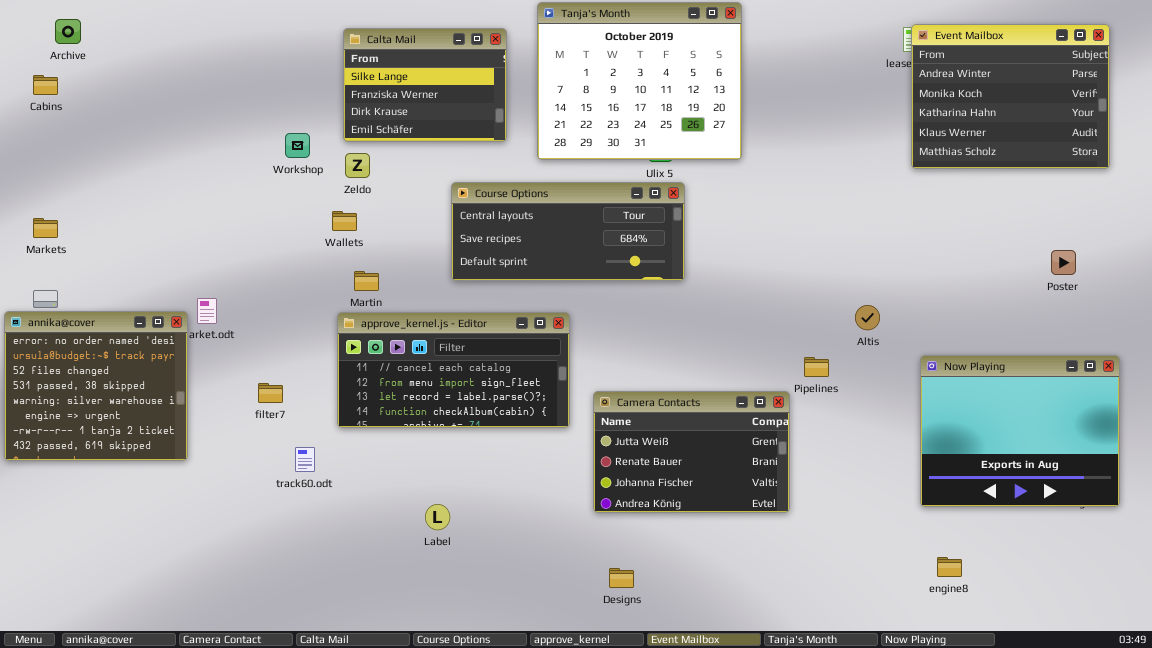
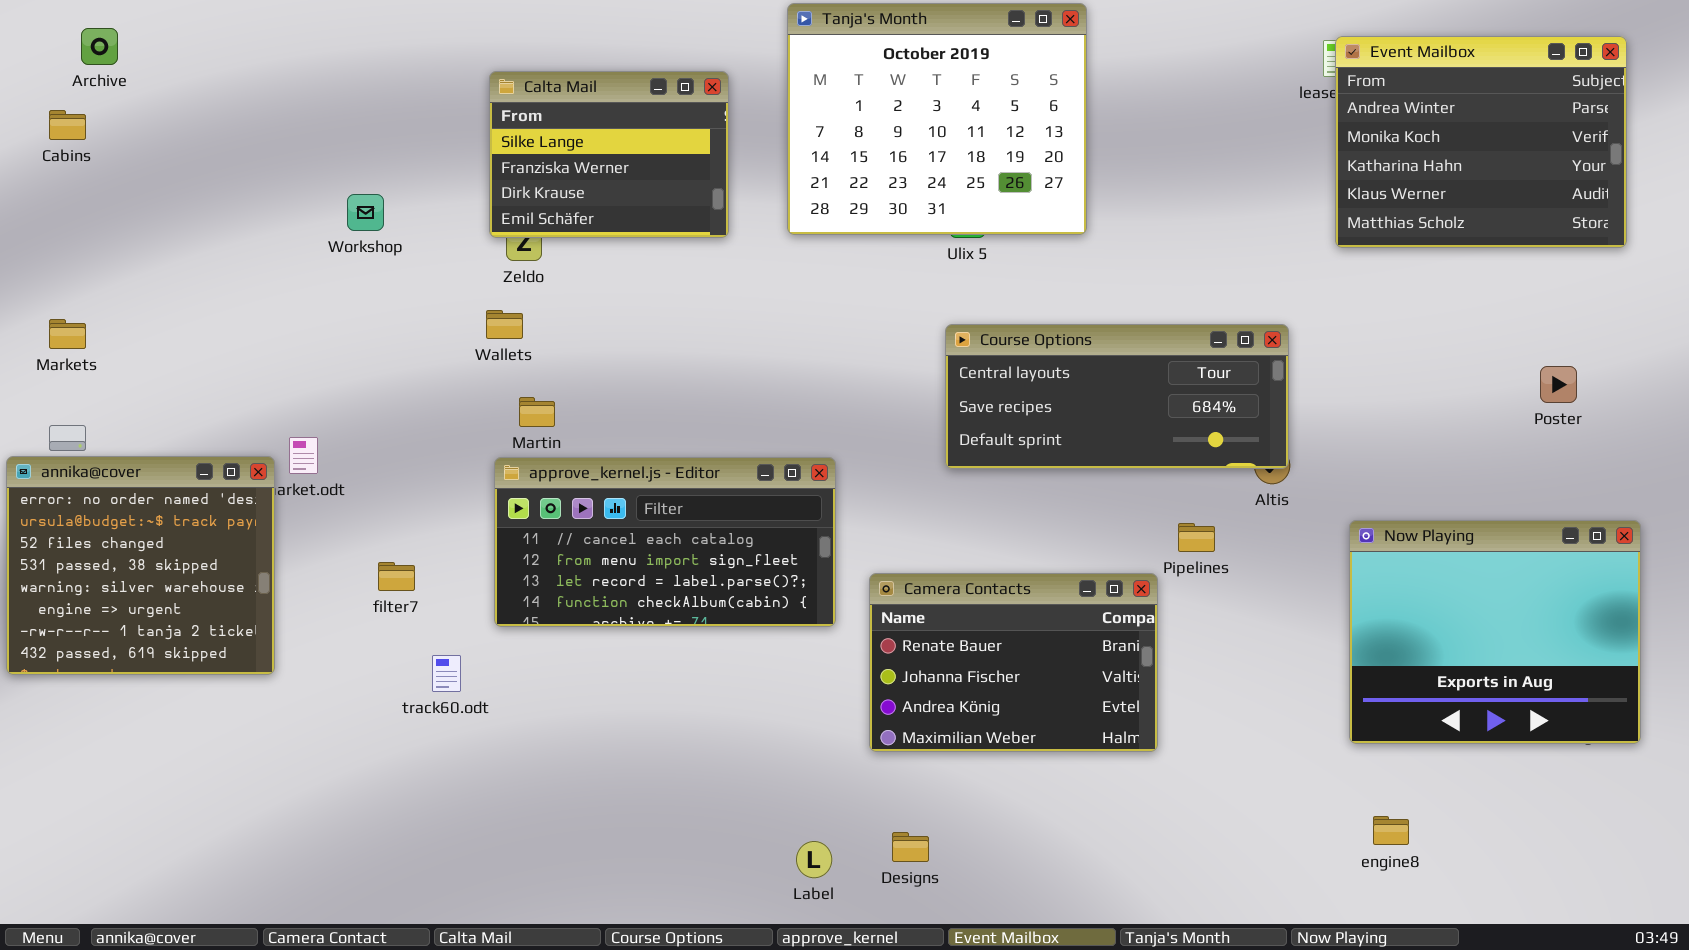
Calta Mail: [343,28,507,142] -> [489,71,729,238], moved
Workshop: [285,133,310,158] -> [347,194,384,231], moved
Course Options: [451,182,685,281] -> [945,324,1289,469], moved
Camera Contacts: [593,391,790,513] -> [869,573,1158,752], scrolled down 1 row
Label: [425,504,450,530] -> [796,841,832,878], moved

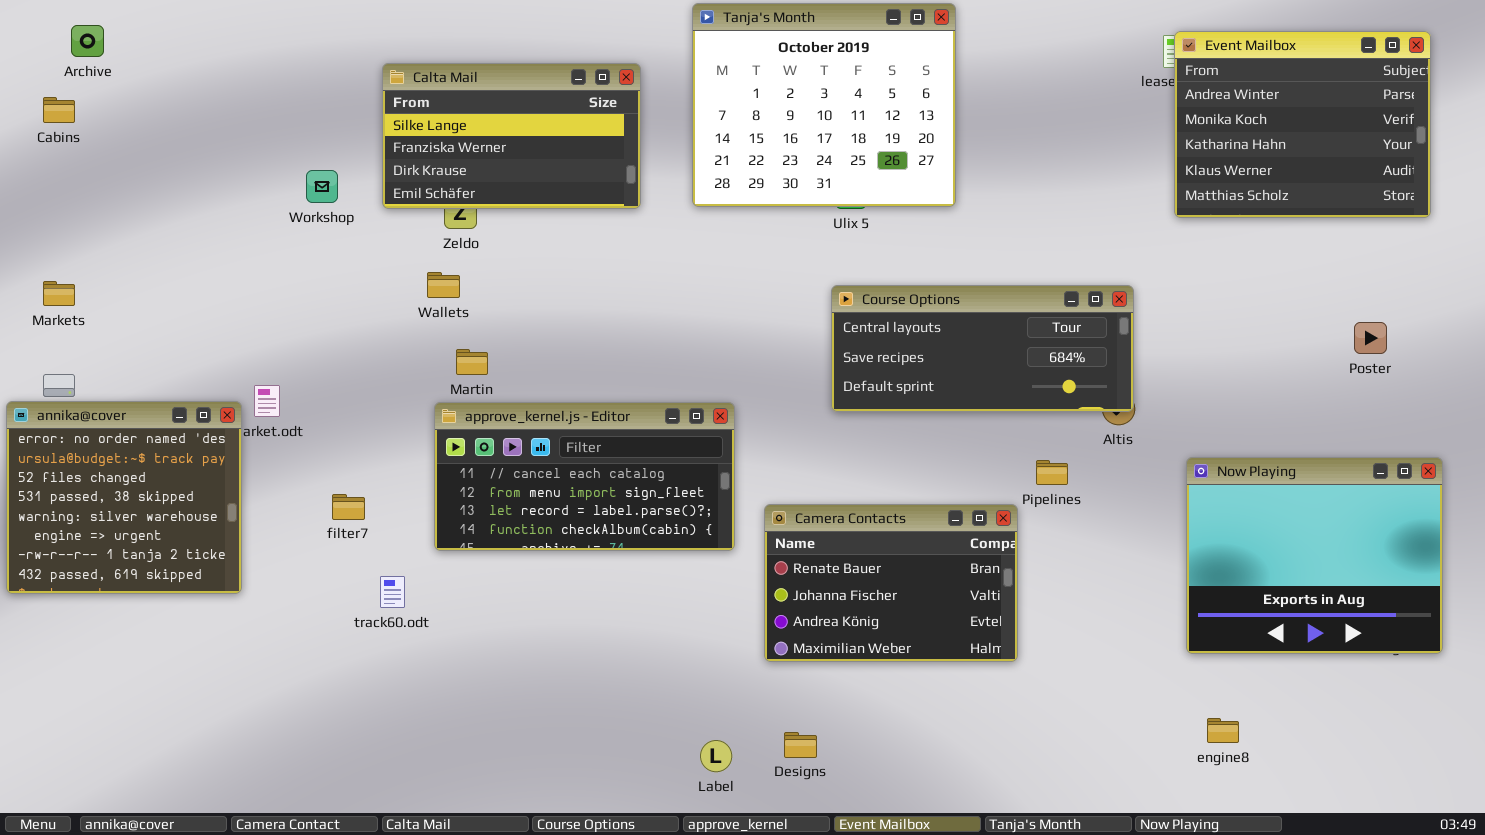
Calta Mail: [489,71,729,238] -> [382,63,641,209], resized

